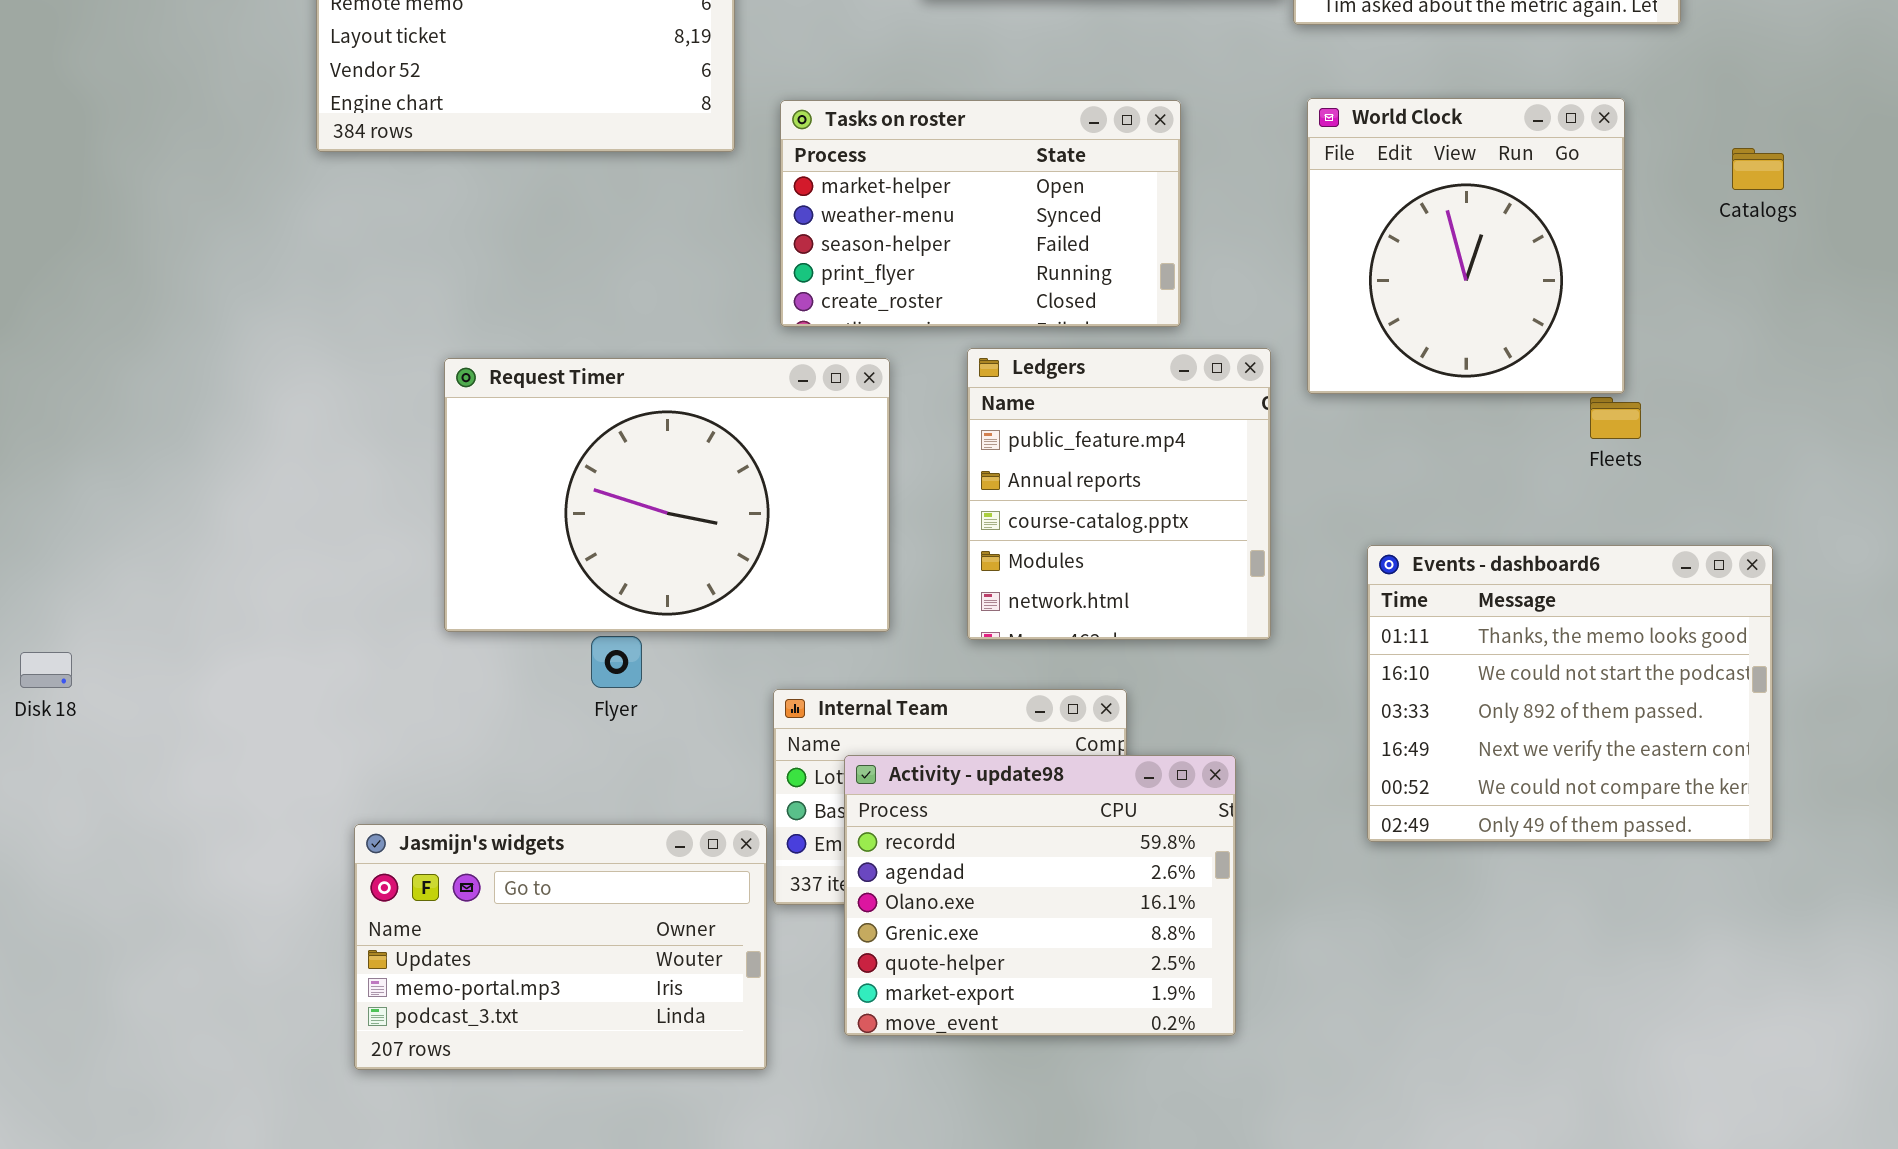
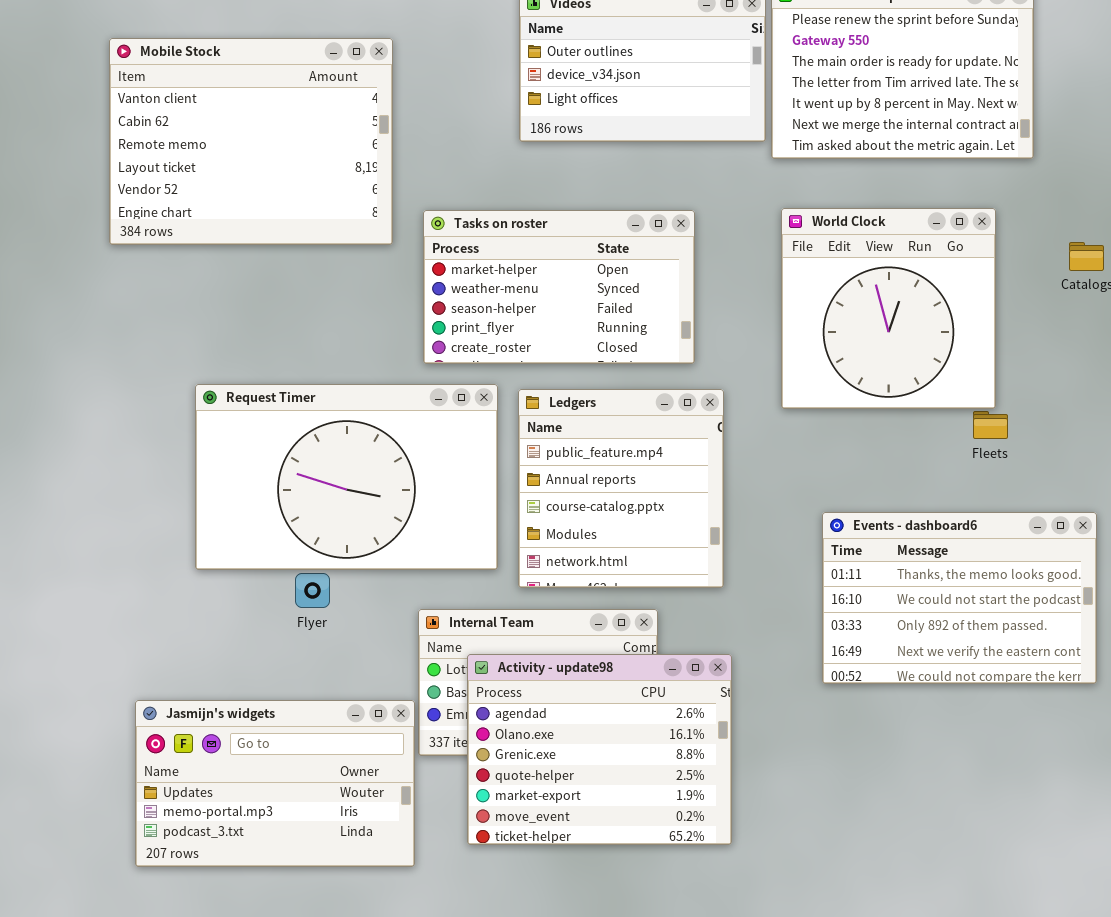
Ledgers: [967,348,1271,640] -> [518,389,724,588], moved
Events - dashboard6: [1367,545,1773,842] -> [822,512,1097,684], resized
Activity - update98: [844,755,1236,1036] -> [467,654,732,845], scrolled down 1 row

